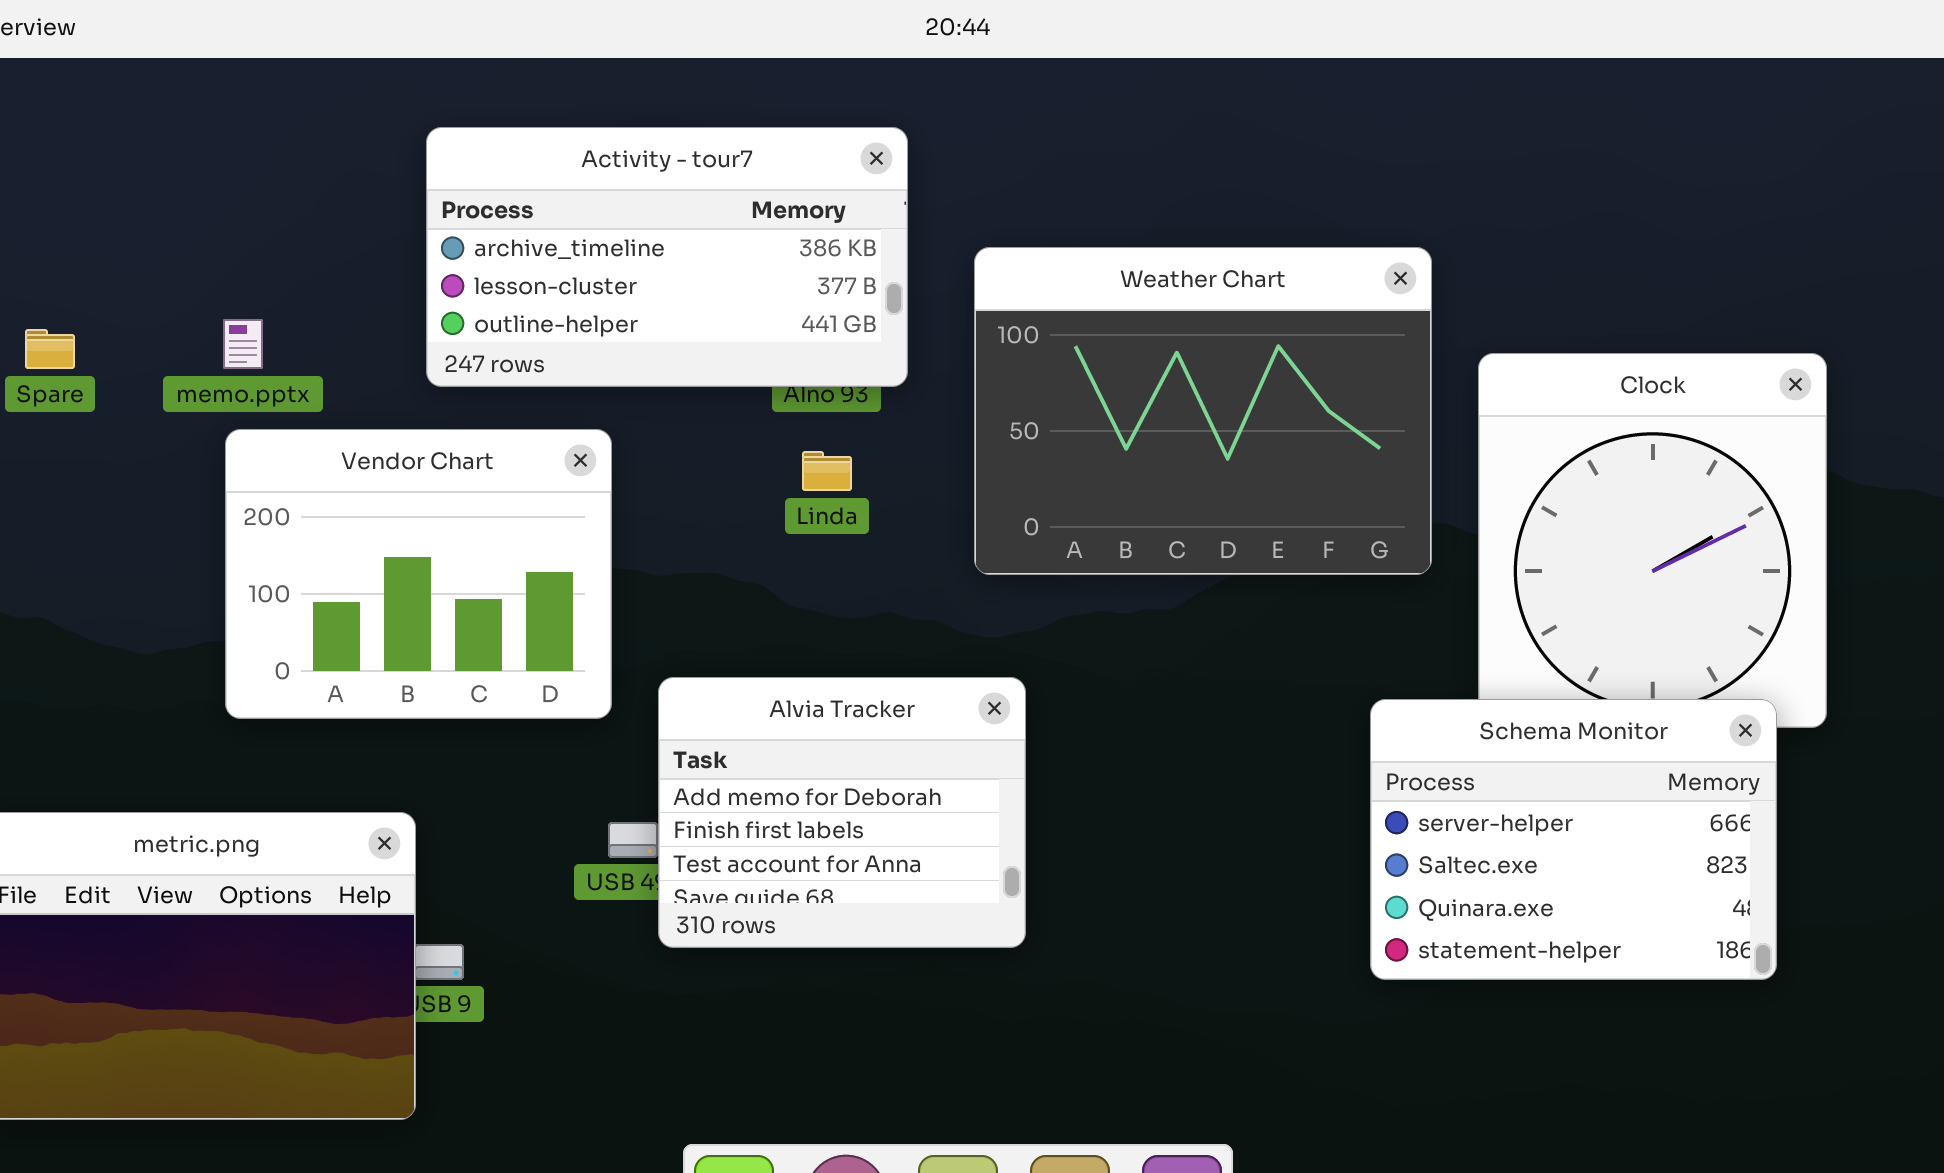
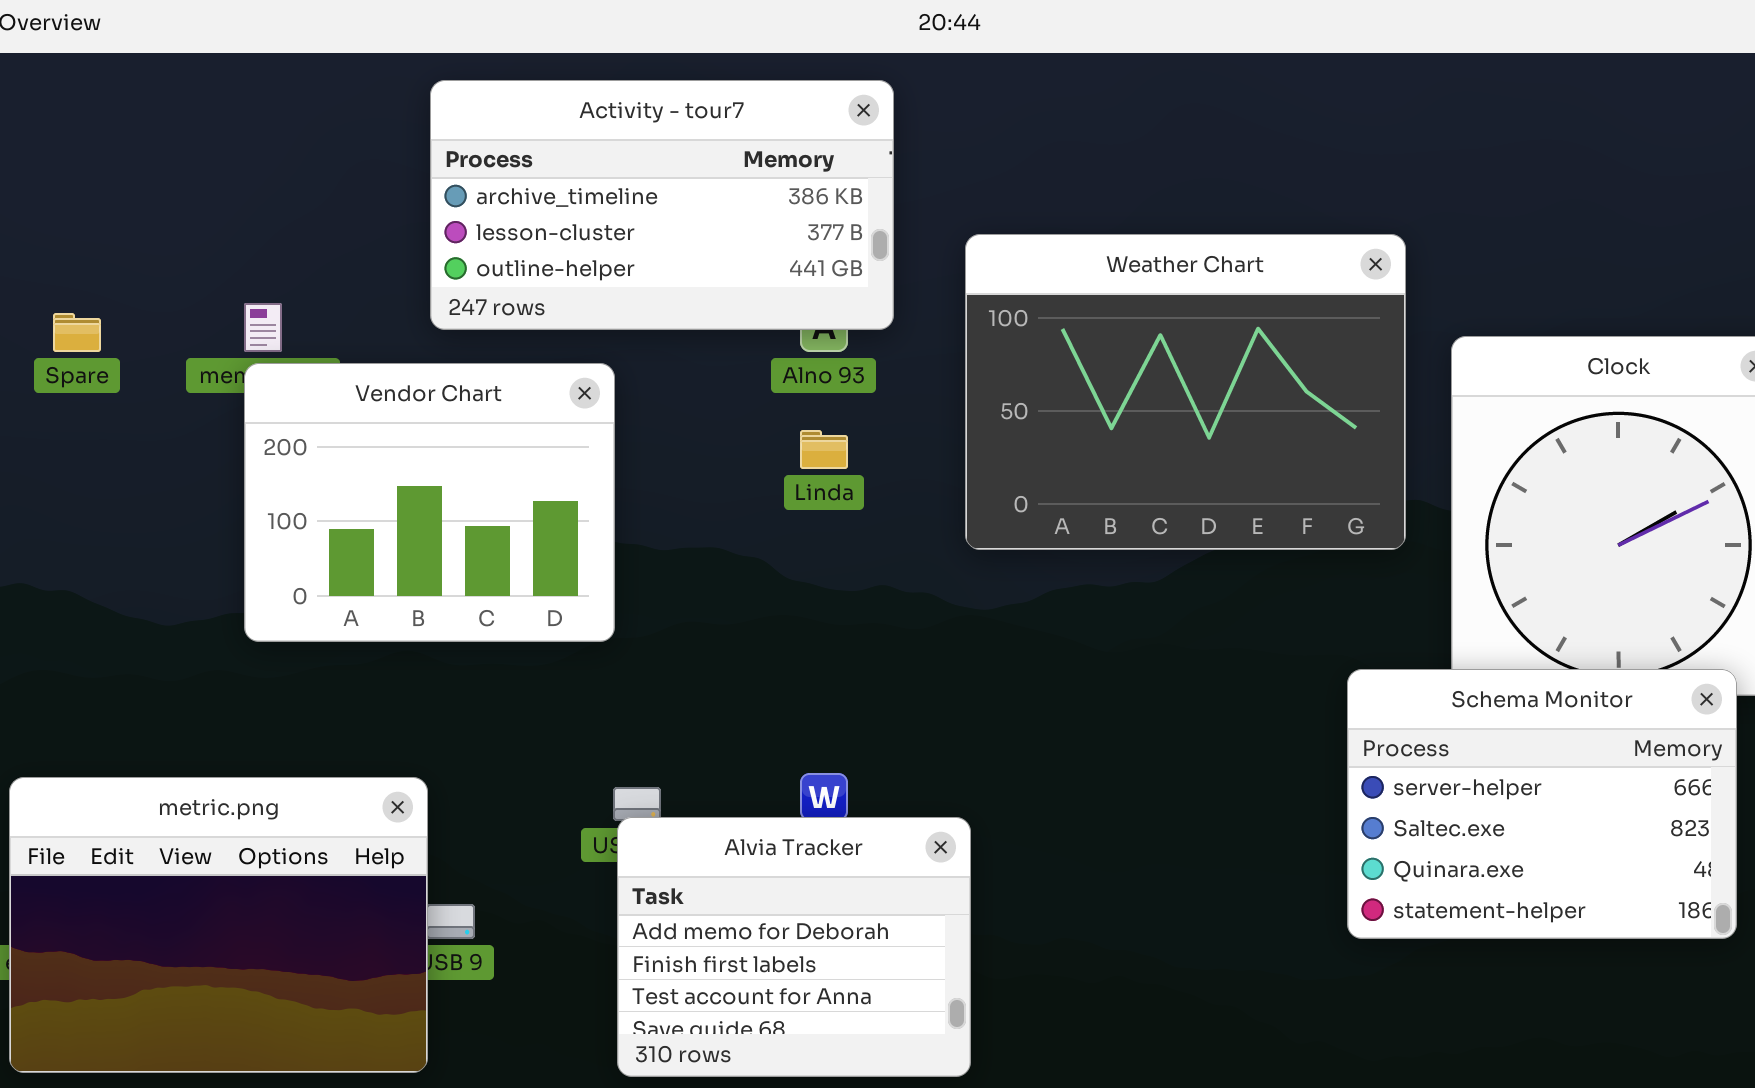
Activity - tour7: [426,127,908,387] -> [430,80,894,330], moved
Vendor Chart: [225,429,612,719] -> [244,363,615,642], moved
Alvia Tracker: [658,677,1026,948] -> [617,817,971,1077], moved

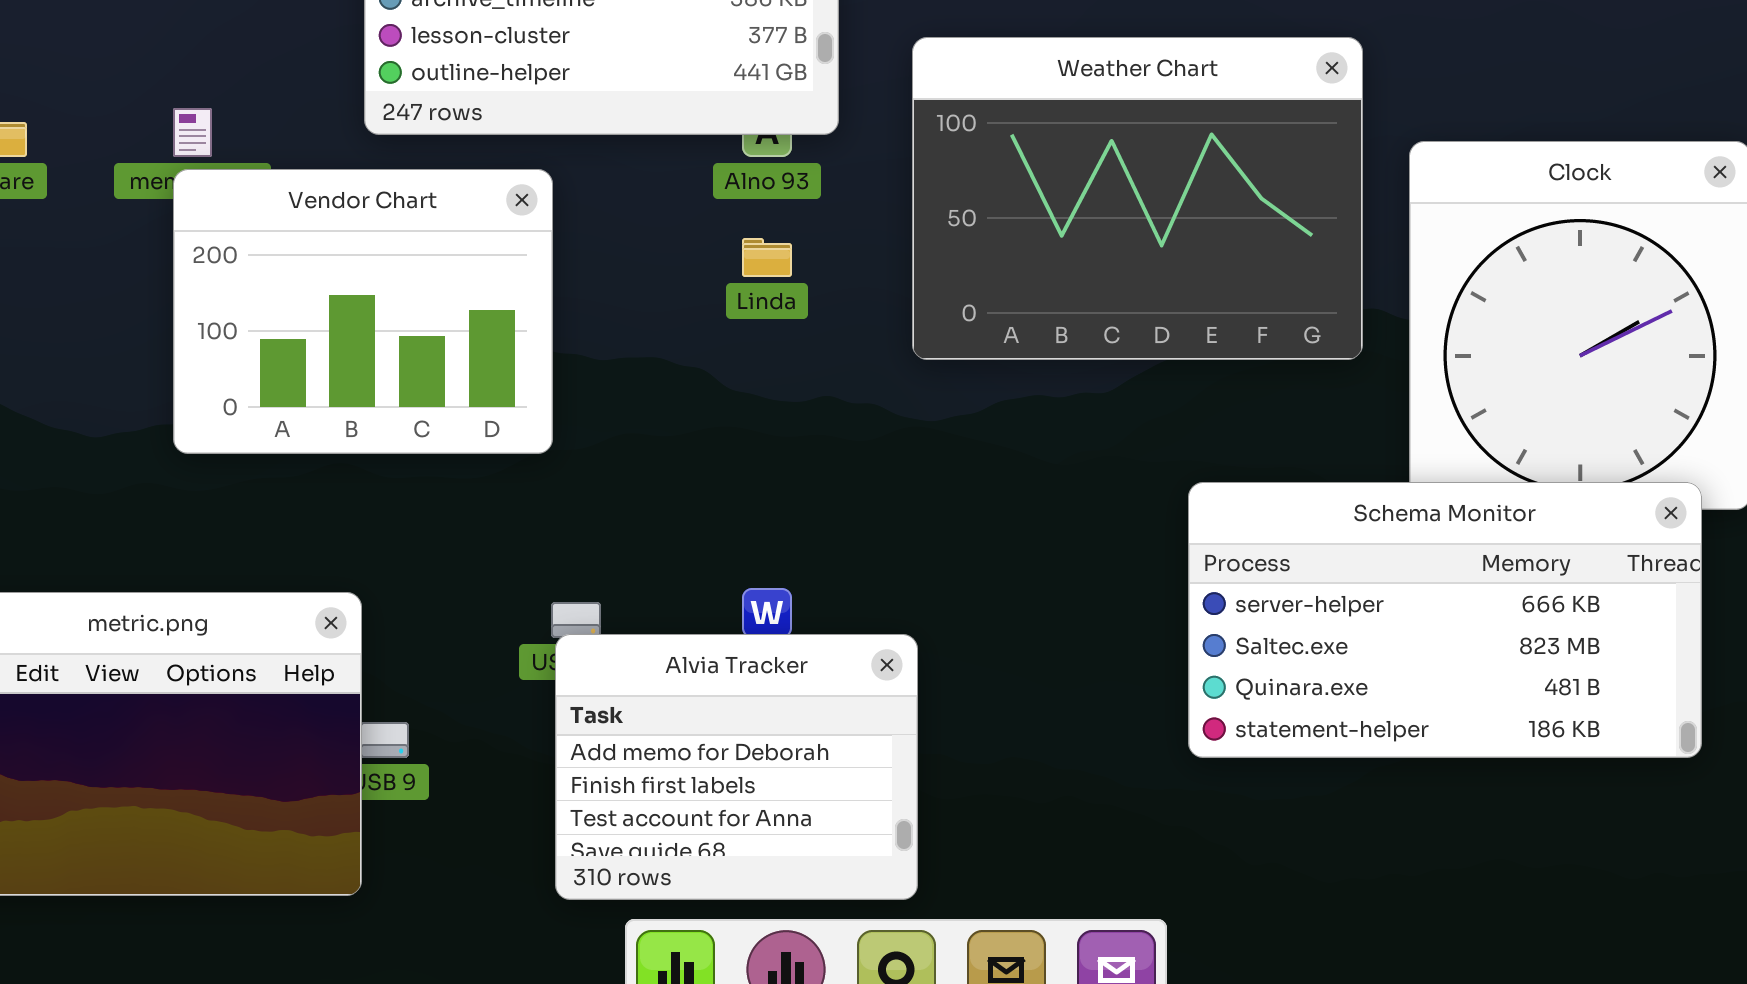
Schema Monitor: [1347,669,1737,939] -> [1188,482,1702,758], resized

